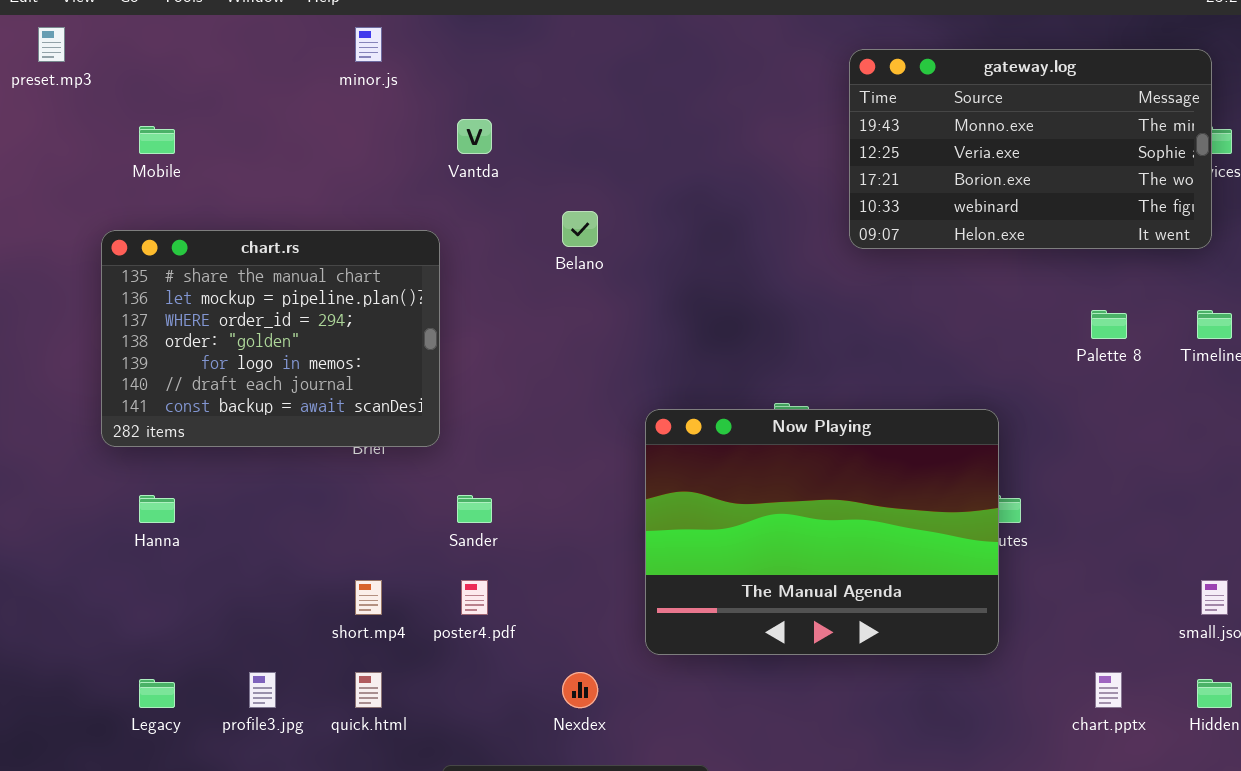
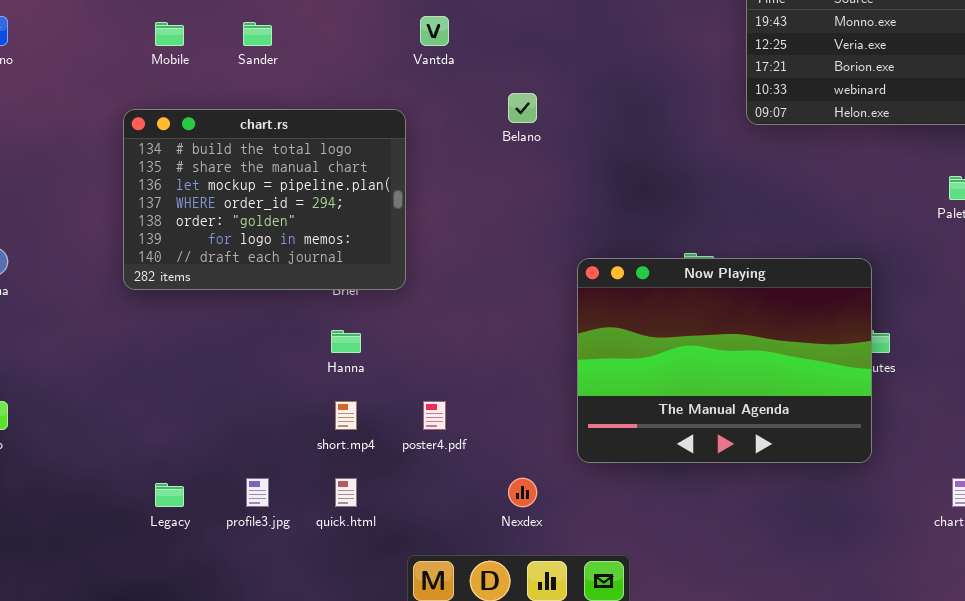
chart.rs: [101,230,440,447] -> [123,109,406,290], scrolled up 1 row
Hanna: [139,495,175,523] -> [331,330,361,353], moved
Sander: [457,495,492,523] -> [243,22,272,46], moved

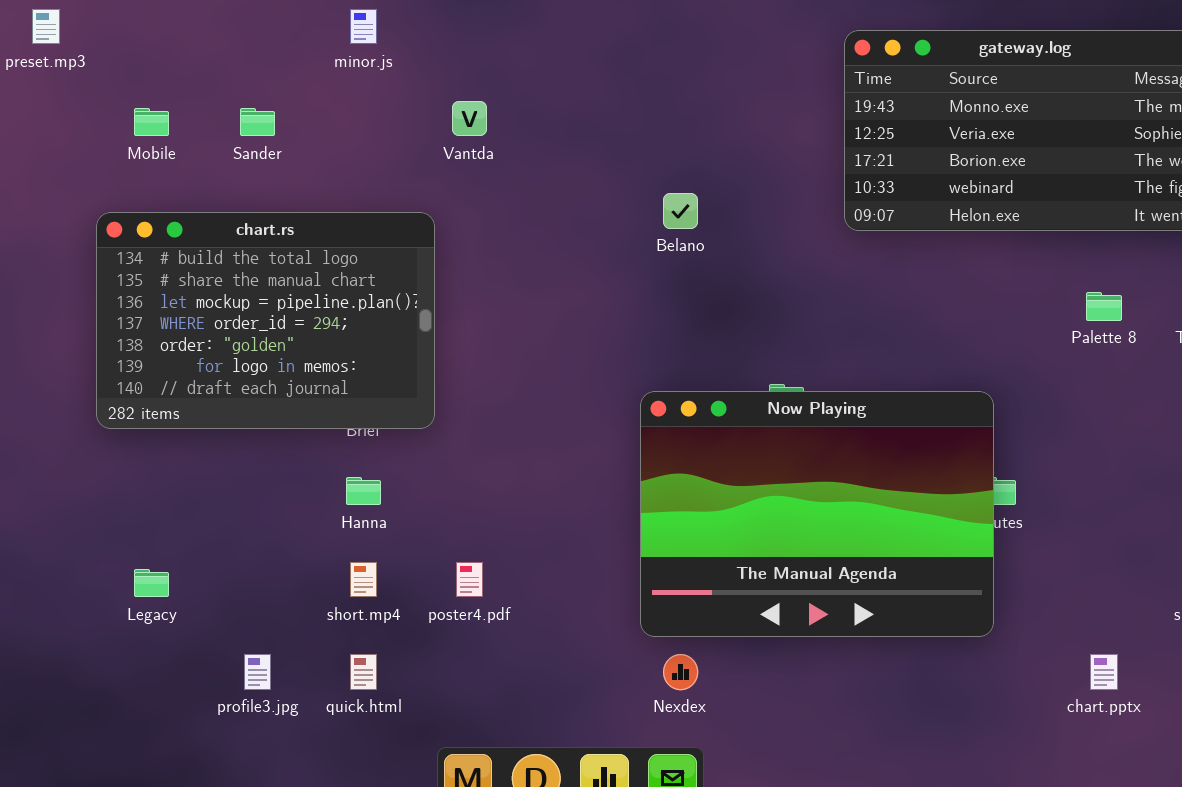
Belano: [508,93,537,123] -> [663,193,698,229], moved
Nexdex: [508,478,537,507] -> [663,654,698,690], moved
Legacy: [155,483,184,507] -> [134,569,169,597], moved

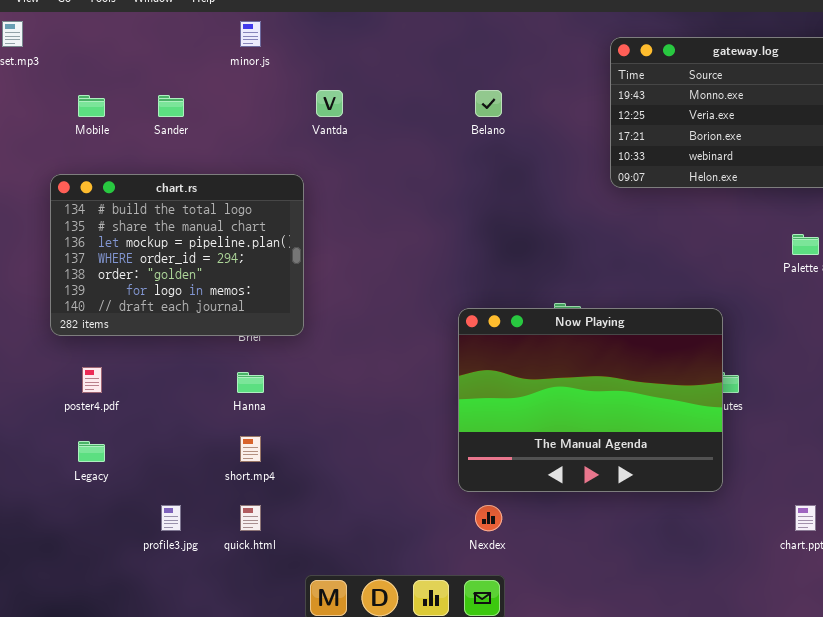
Belano: [663,193,698,229] -> [475,90,502,117], moved
poster4.pdf: [456,562,483,597] -> [82,367,102,393], moved

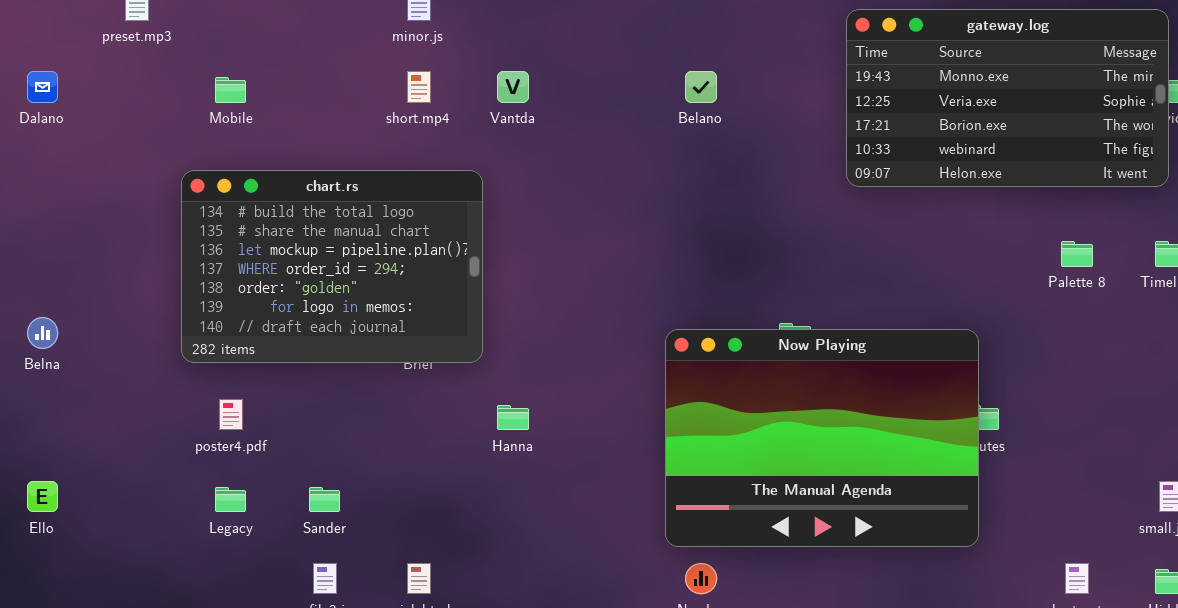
Sander: [158,95,184,117] -> [309,487,340,512], moved
Hanna: [237,372,264,393] -> [497,405,529,430], moved
short.mp4: [240,436,261,462] -> [407,71,431,103], moved

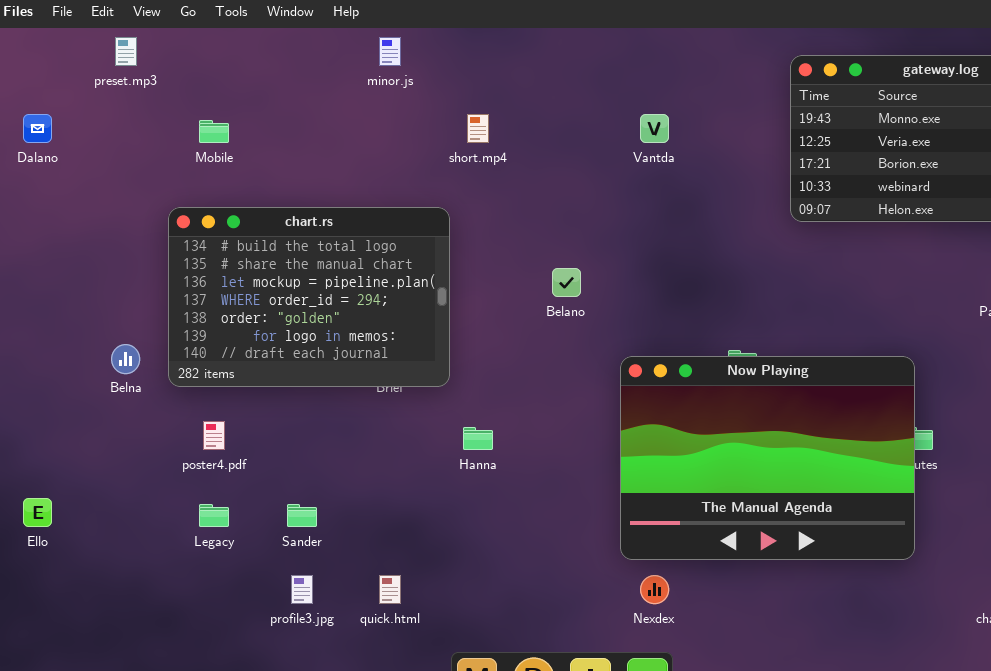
short.mp4: [407,71,431,103] -> [467,114,489,143], moved
Vantda: [497,71,529,103] -> [640,114,669,143], moved
Belano: [685,71,717,103] -> [552,268,581,297], moved
Belna: [27,317,58,349] -> [111,344,140,374], moved

